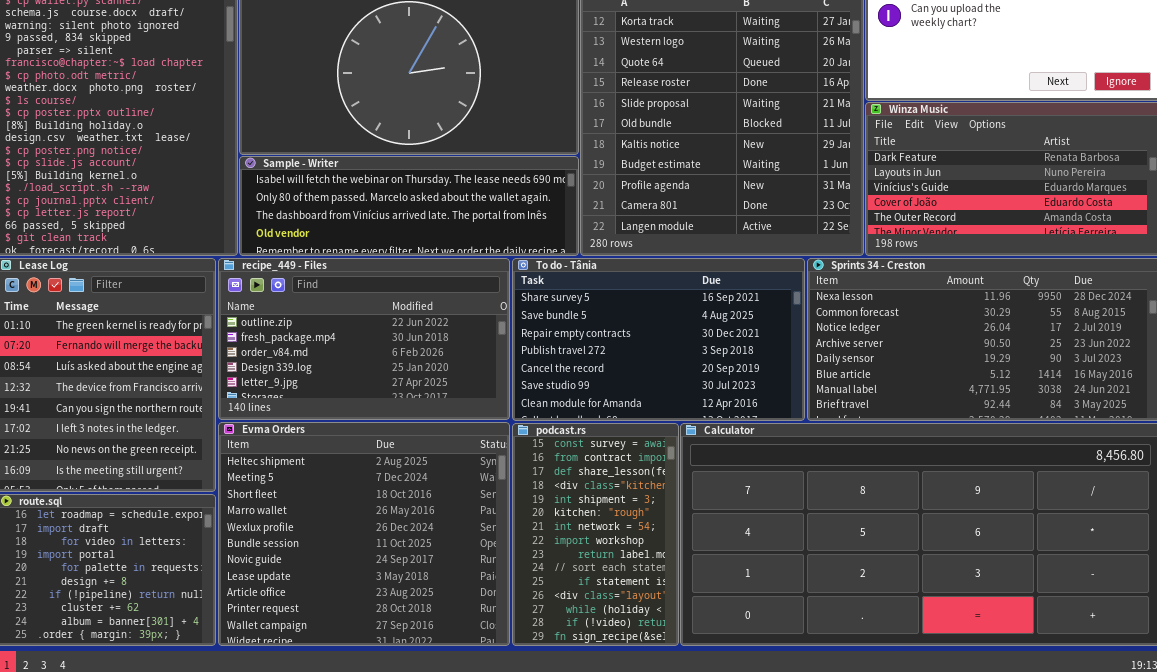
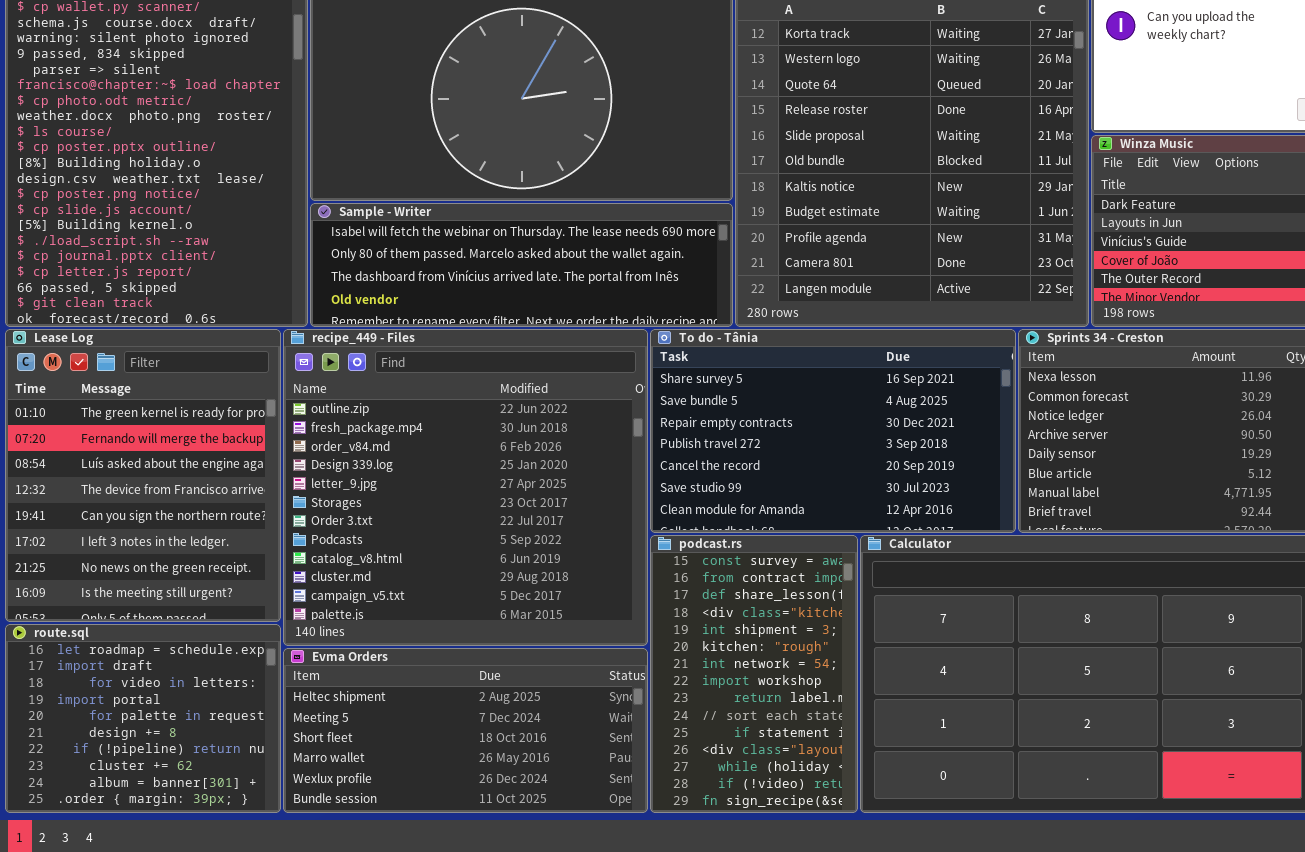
recipe_449 - Files: [218,258,510,420] -> [283,329,648,646], resized
Evma Orders: [218,422,510,646] -> [283,648,648,813], resized

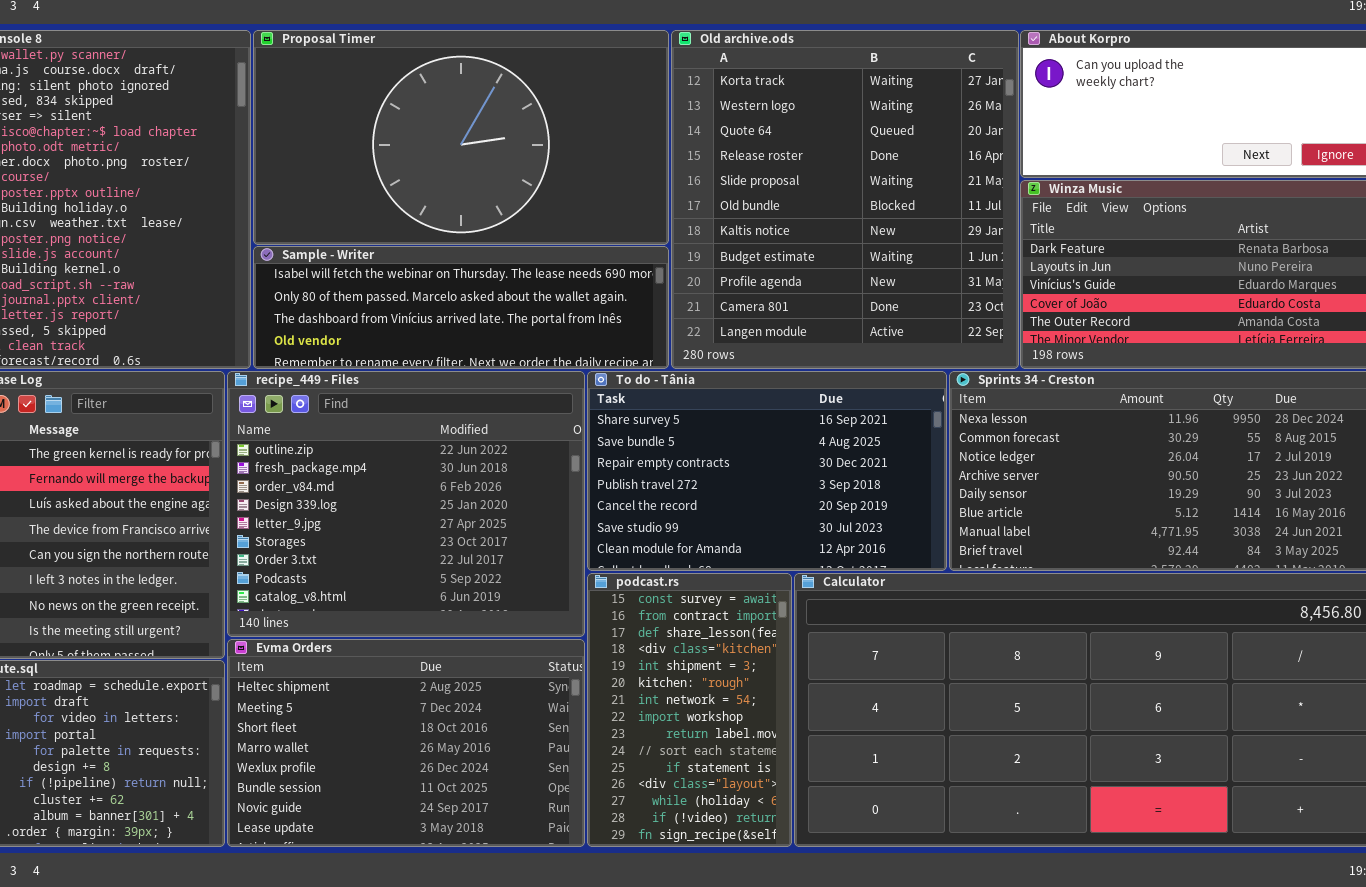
recipe_449 - Files: [283,329,648,646] -> [227,371,585,637], resized
Evma Orders: [283,648,648,813] -> [227,639,585,847], resized

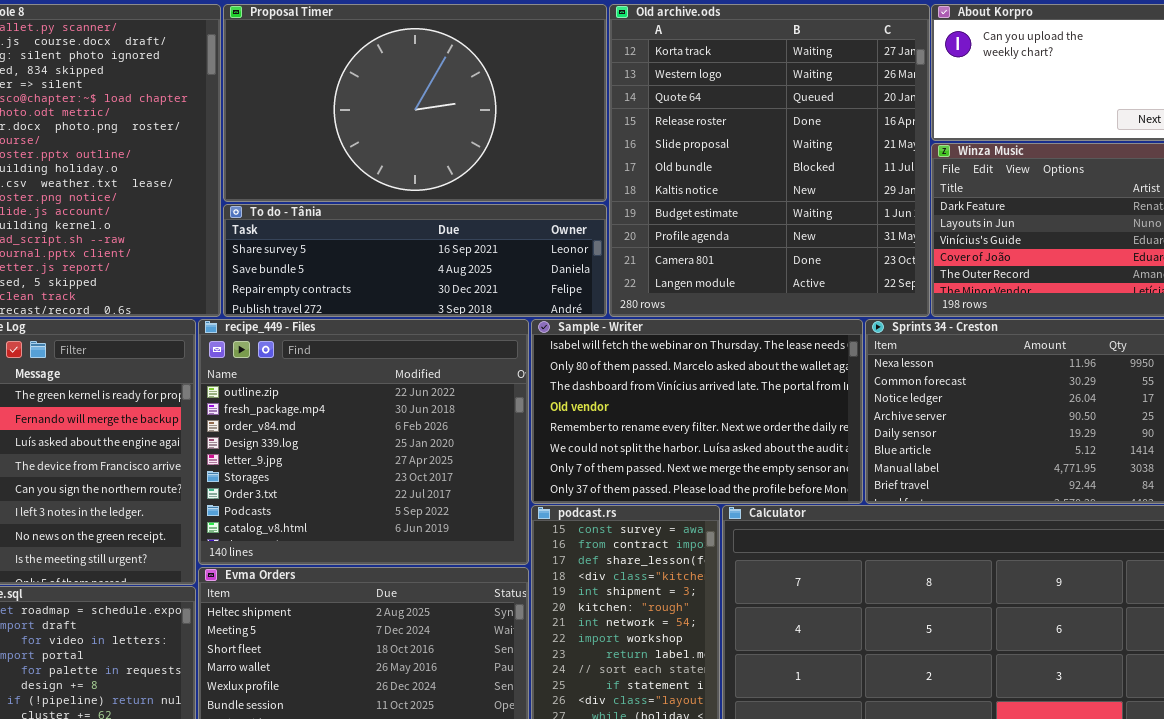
Sample - Writer: [253,246,669,369] -> [531,319,863,504], moved, resized
To do - Tânia: [587,371,947,571] -> [223,204,607,317], moved, resized

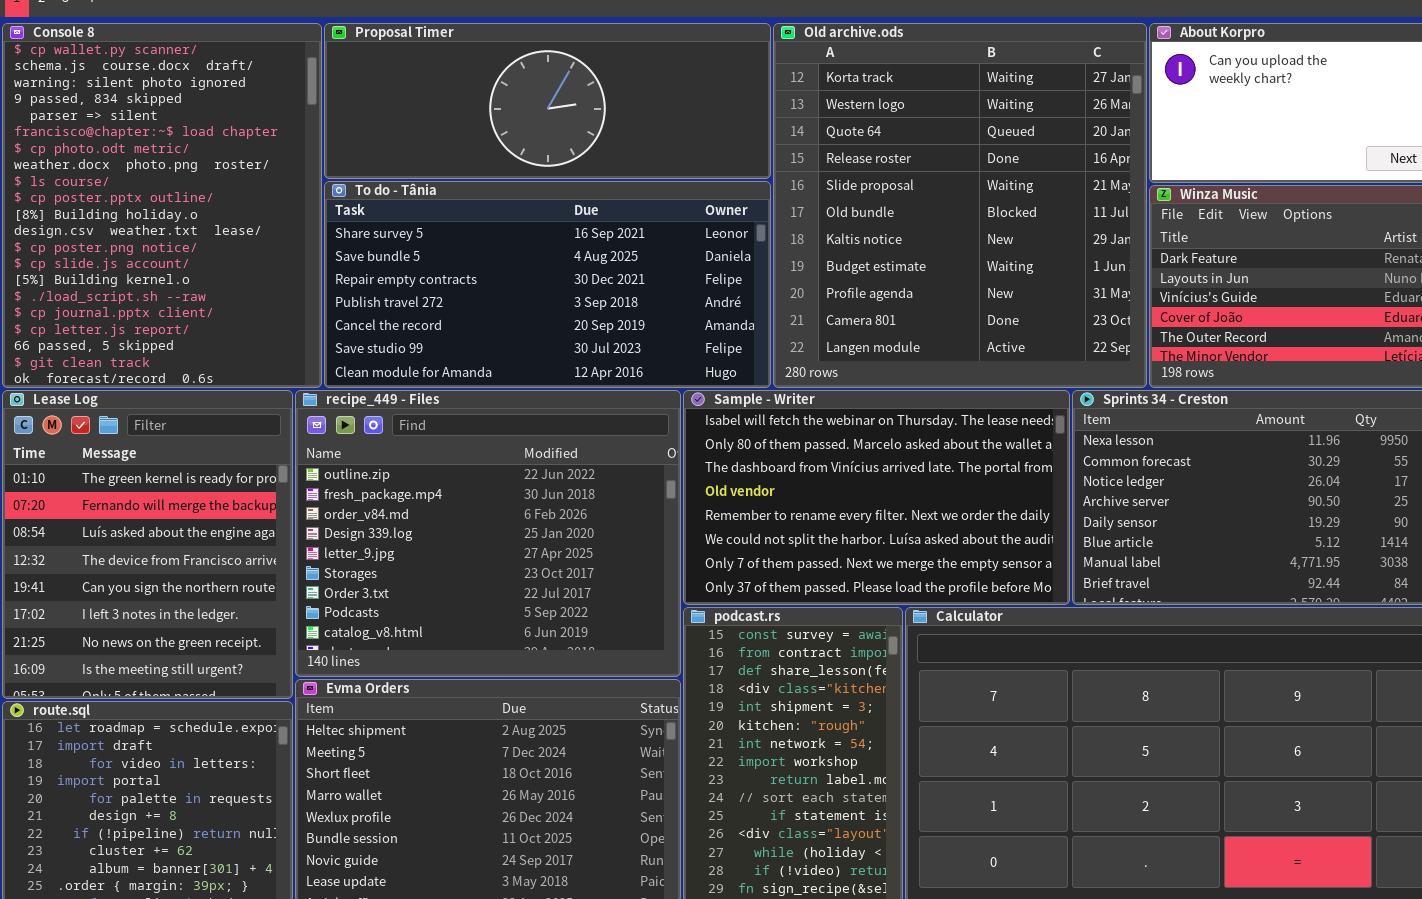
Proposal Timer: [223,4,607,202] -> [324,23,771,179], resized
To do - Tânia: [223,204,607,317] -> [324,181,771,388], resized

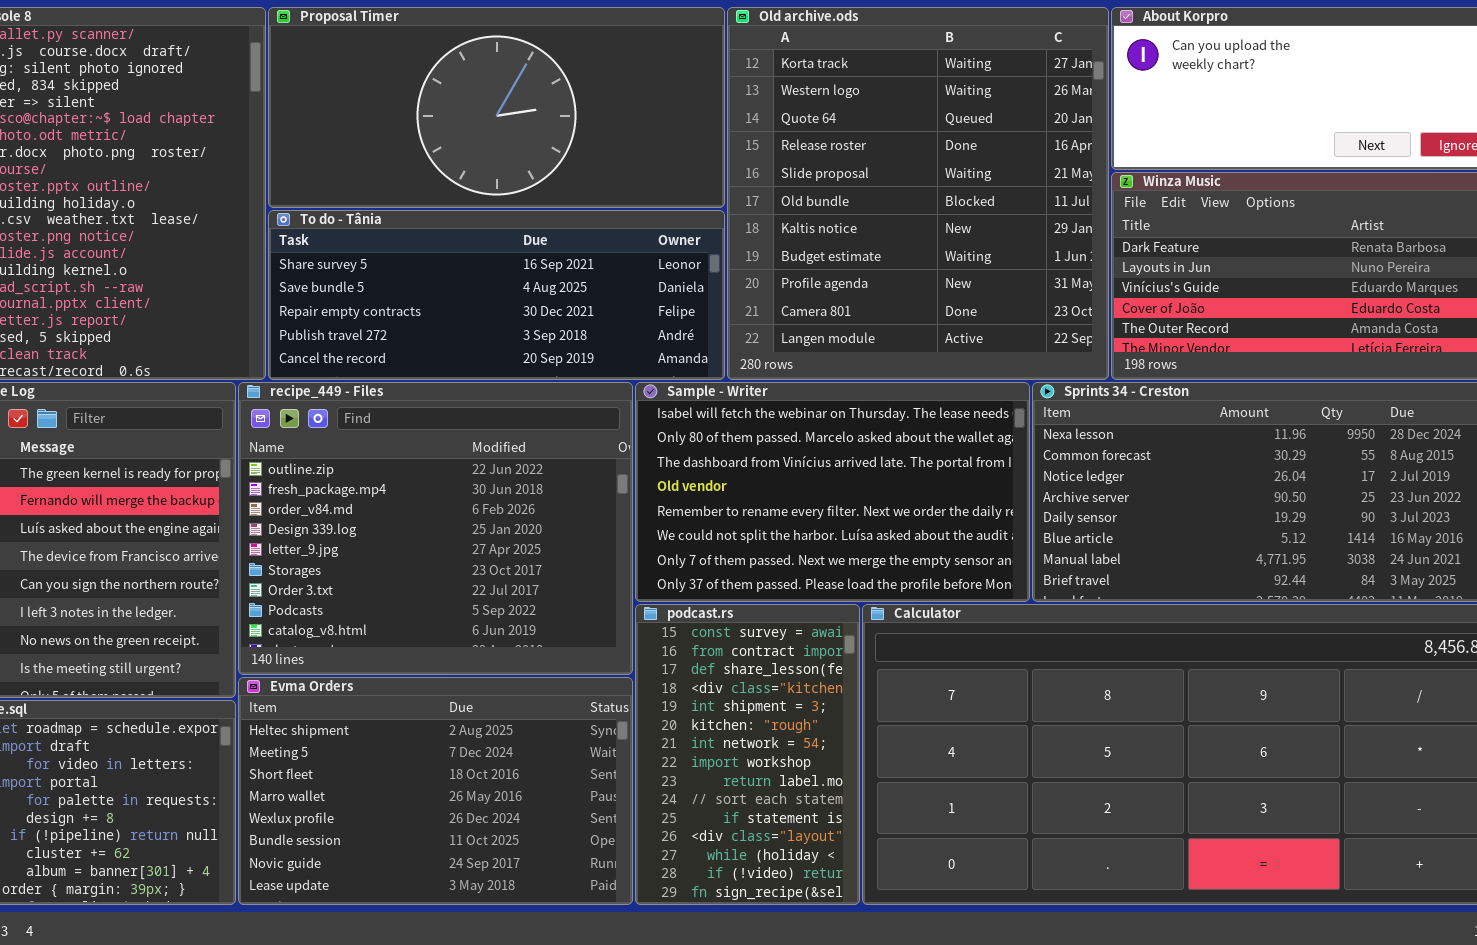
Proposal Timer: [324,23,771,179] -> [268,7,725,208], resized
To do - Tânia: [324,181,771,388] -> [268,210,725,380], resized

